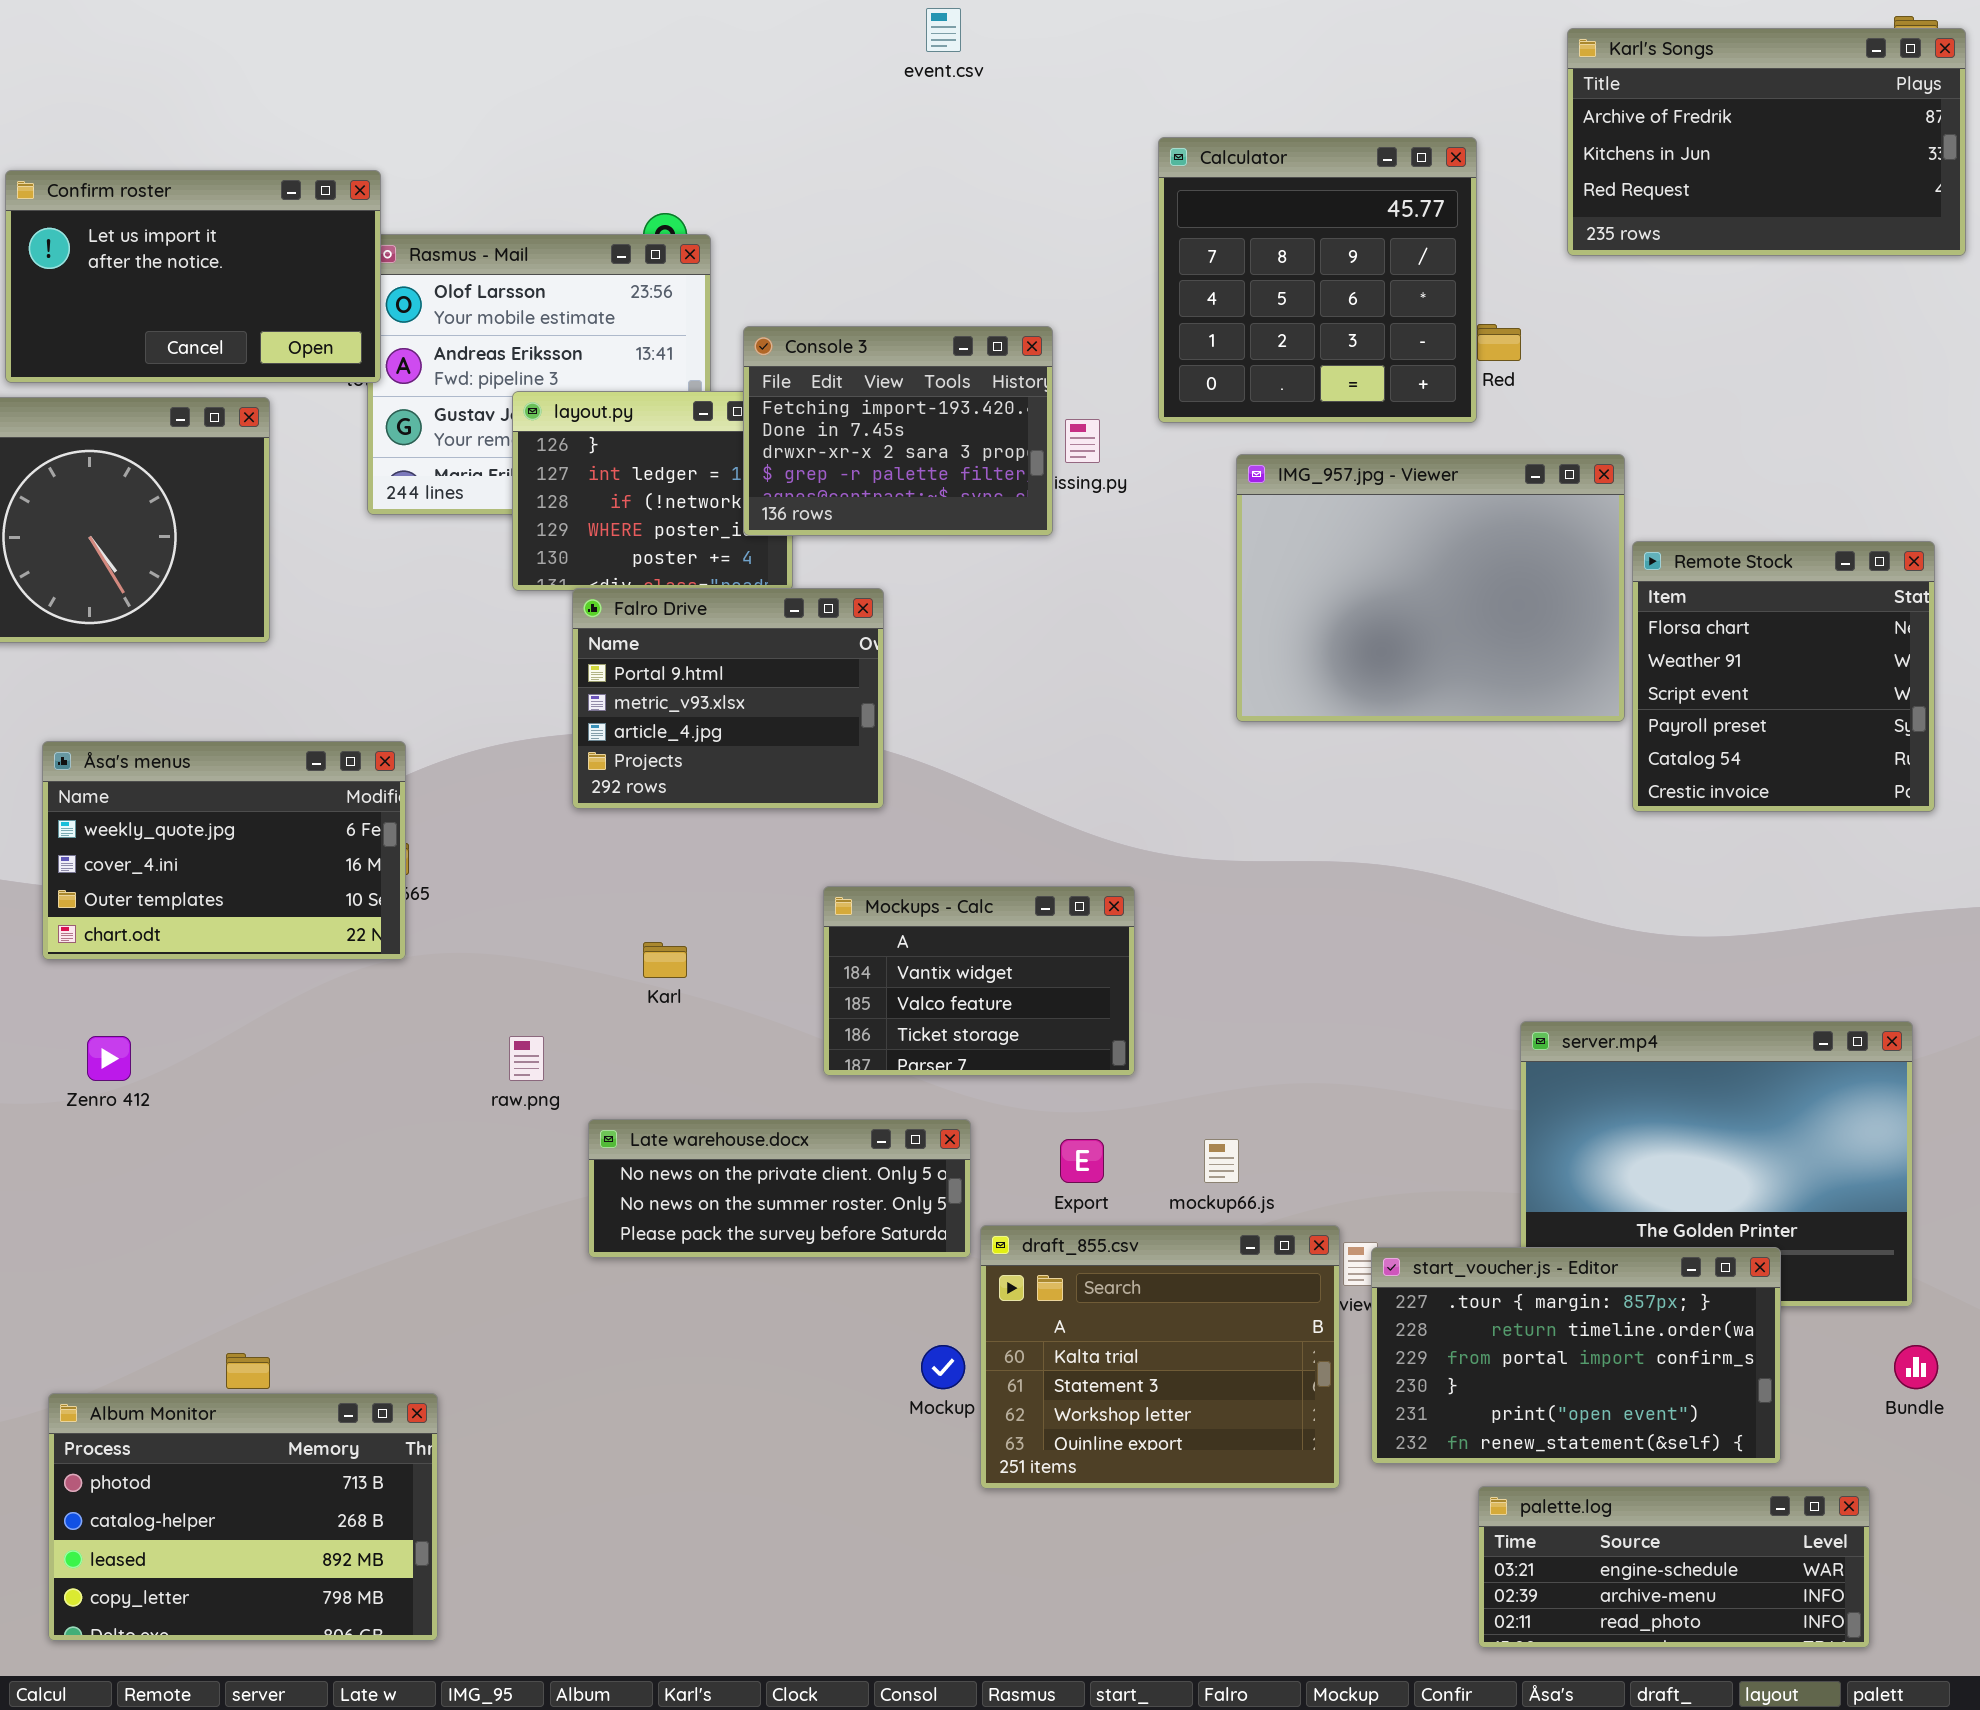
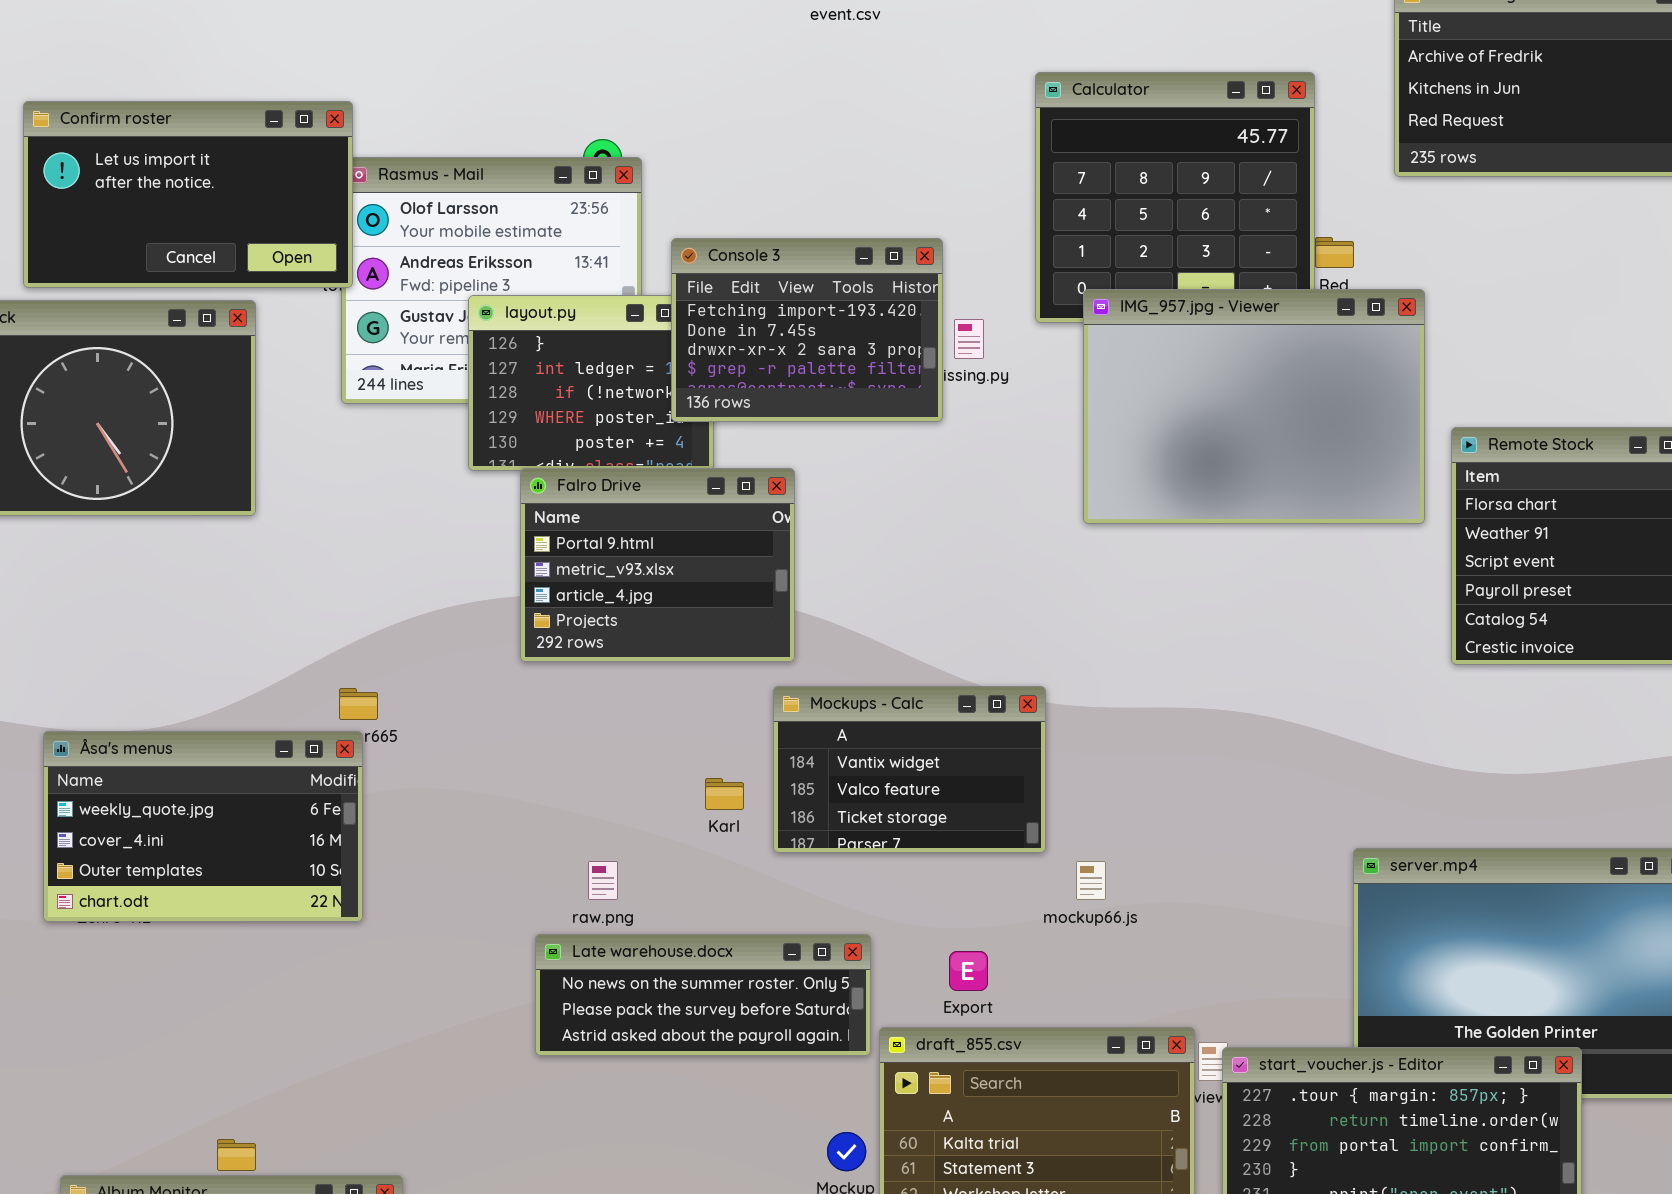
IMG_957.jpg - Viewer: [1236,454,1625,722] -> [1083,289,1425,524], moved
Åsa's menus: [42,741,406,960] -> [43,731,363,922], moved
Mockups - Calc: [823,886,1135,1076] -> [773,686,1046,853], moved
Karl: [643,942,687,978] -> [705,778,744,810], moved
raw.png: [509,1036,544,1081] -> [588,861,618,900], moved
Late warehouse.docx: [588,1119,971,1258] -> [535,934,871,1056], scrolled down 1 row
mockup66.js: [1204,1139,1239,1183] -> [1076,861,1106,900], moved

